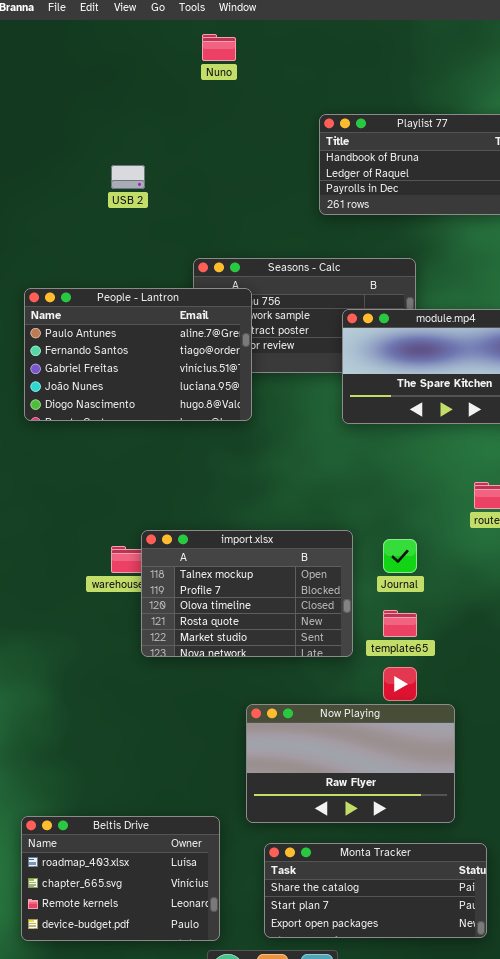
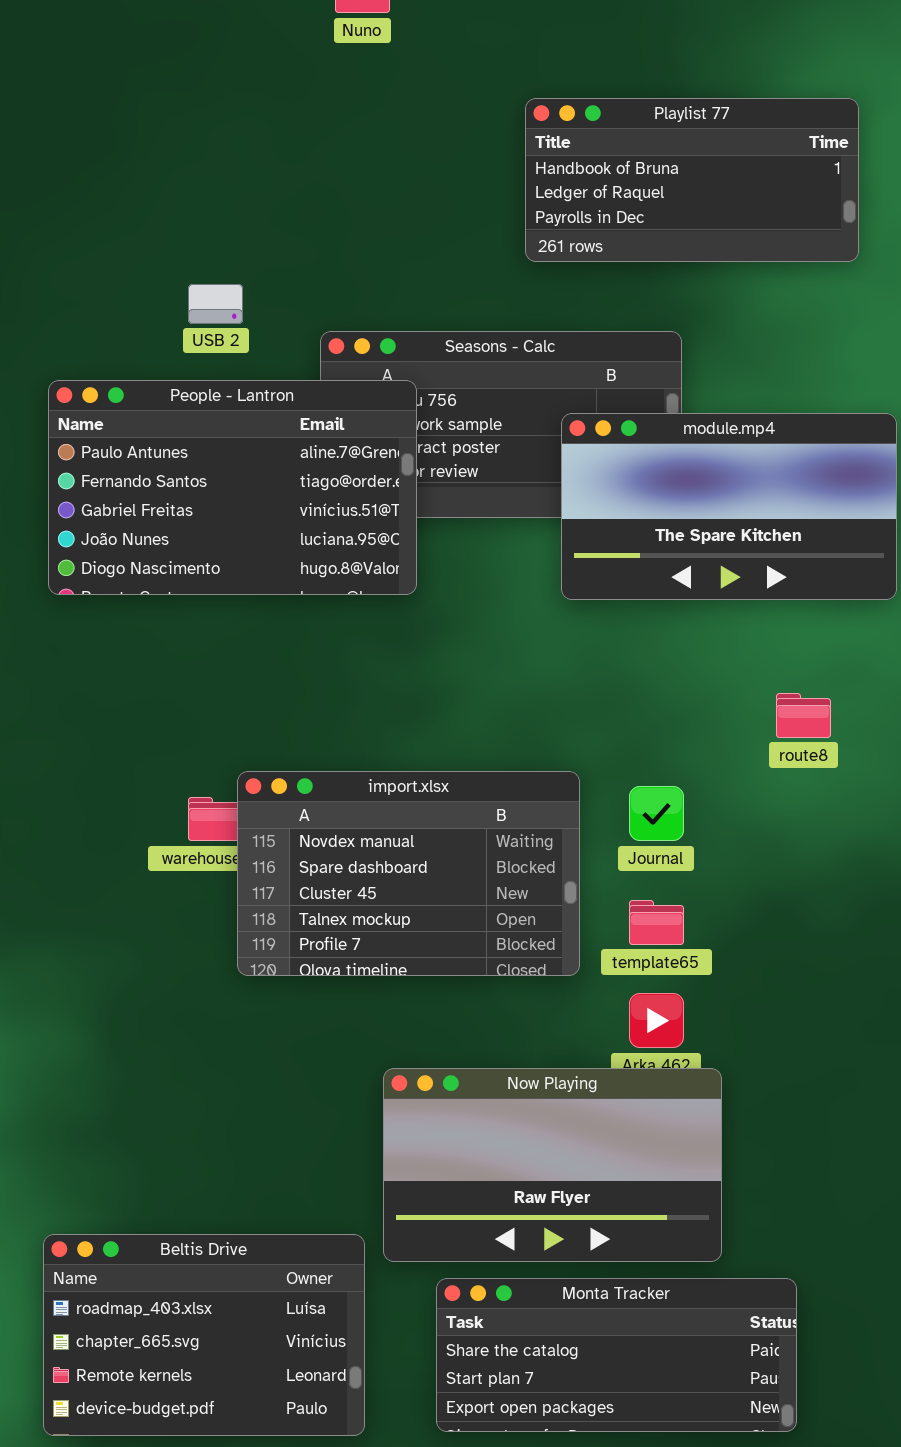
USB 2: [111,165,145,189] -> [188,284,243,324], moved
import.xlsx: [141,530,353,657] -> [237,771,580,976], scrolled up 3 rows
Now Playing: [246,704,455,823] -> [383,1068,722,1262], moved

